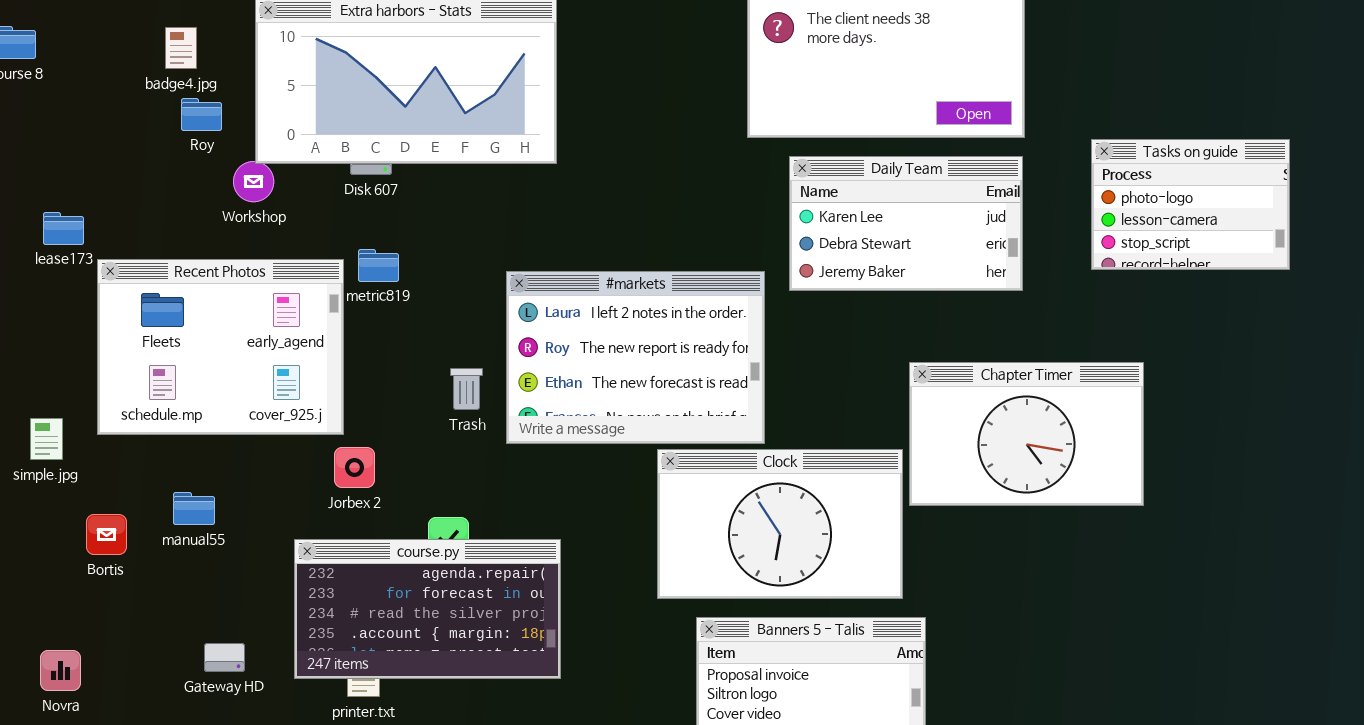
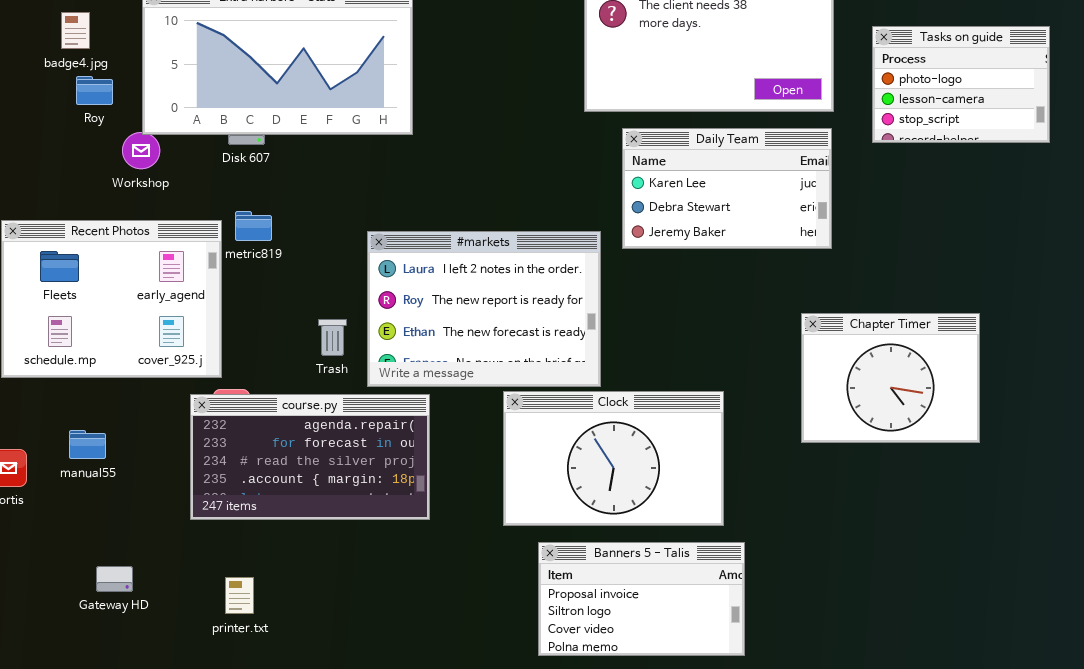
Tasks on guide: [1091,139,1290,270] -> [872,26,1050,143], moved
Chapter Timer: [909,362,1144,506] -> [801,313,980,443], moved, resized
course.py: [294,539,561,679] -> [190,394,430,520], moved

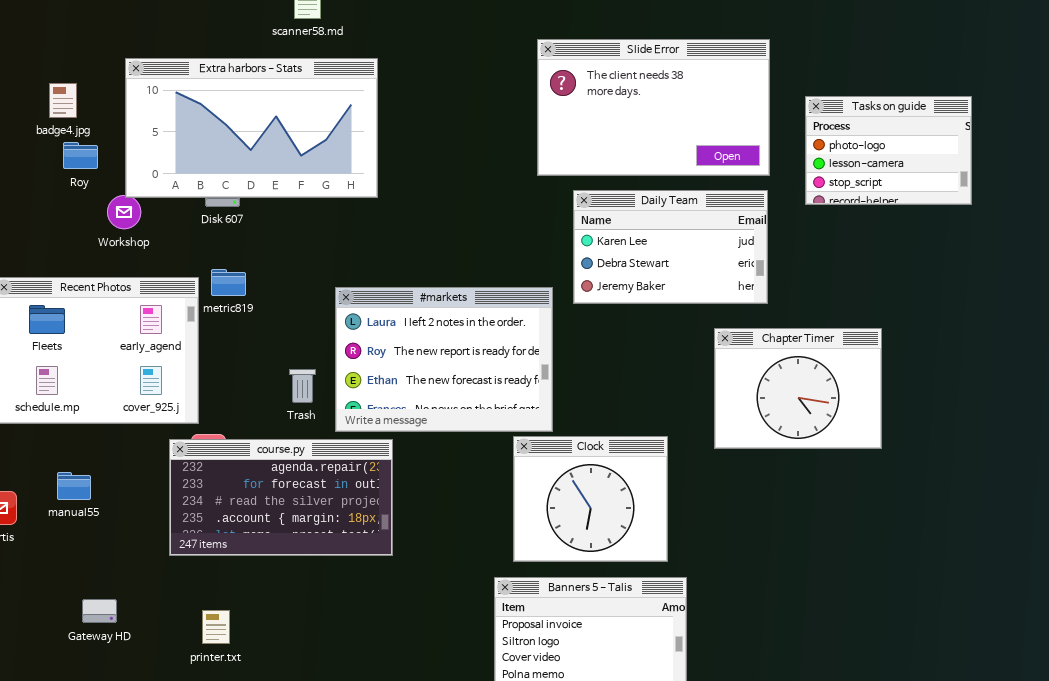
Chapter Timer: [801,313,980,443] -> [714,328,882,449], moved
Clock: [503,391,724,526] -> [513,436,668,562], resized

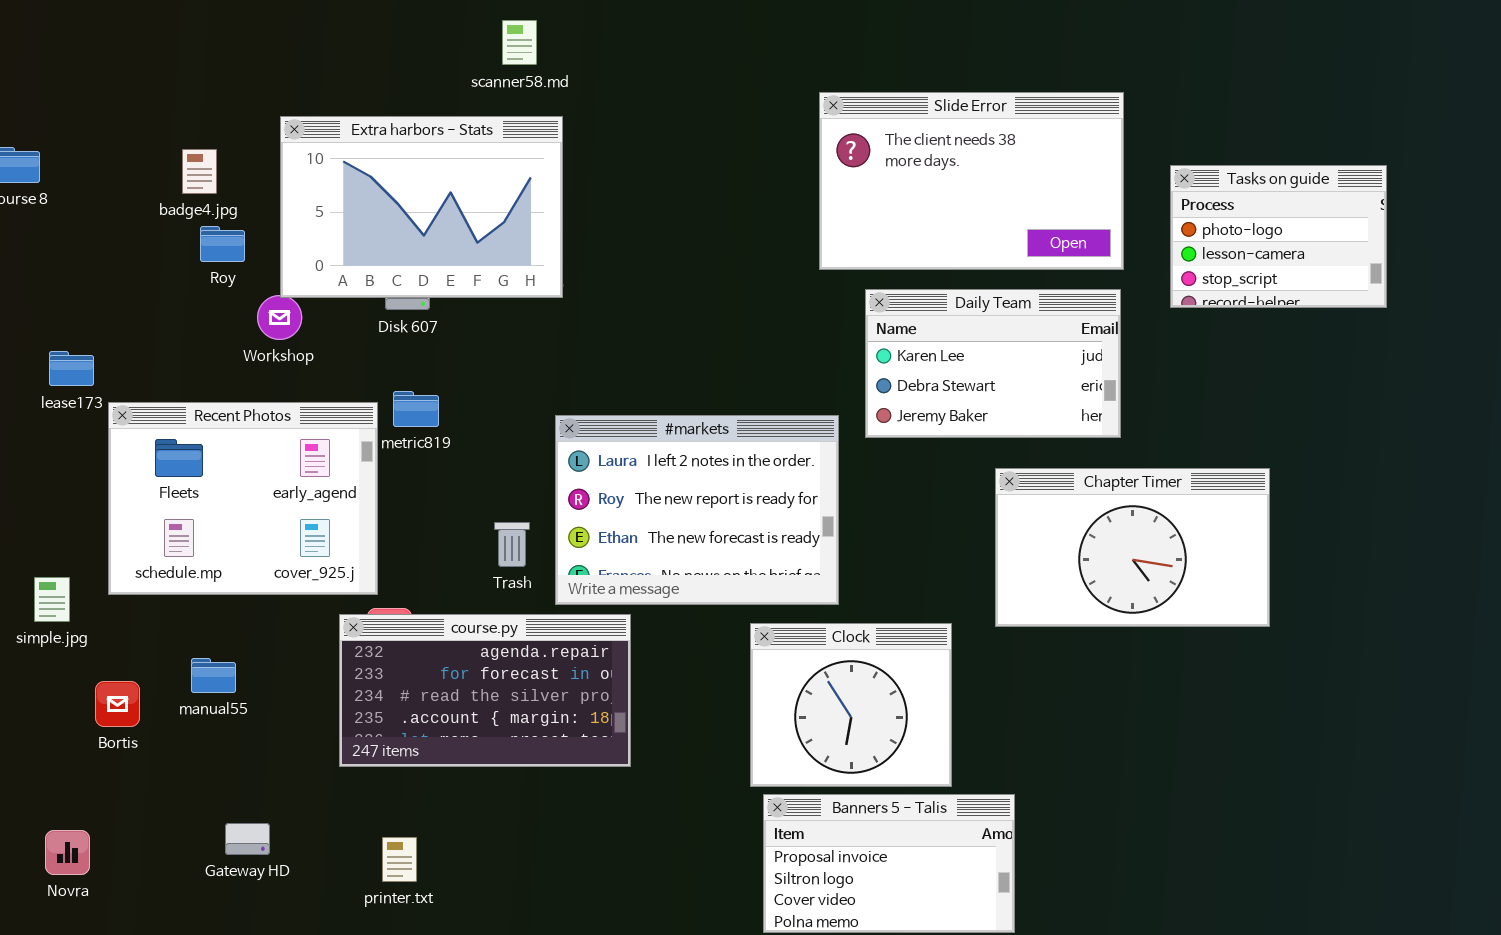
Extra harbors - Stats: [125,58,378,198] -> [280,116,563,298], resized
Chapter Timer: [714,328,882,449] -> [995,468,1270,627], resized
Clock: [513,436,668,562] -> [750,623,952,787], moved

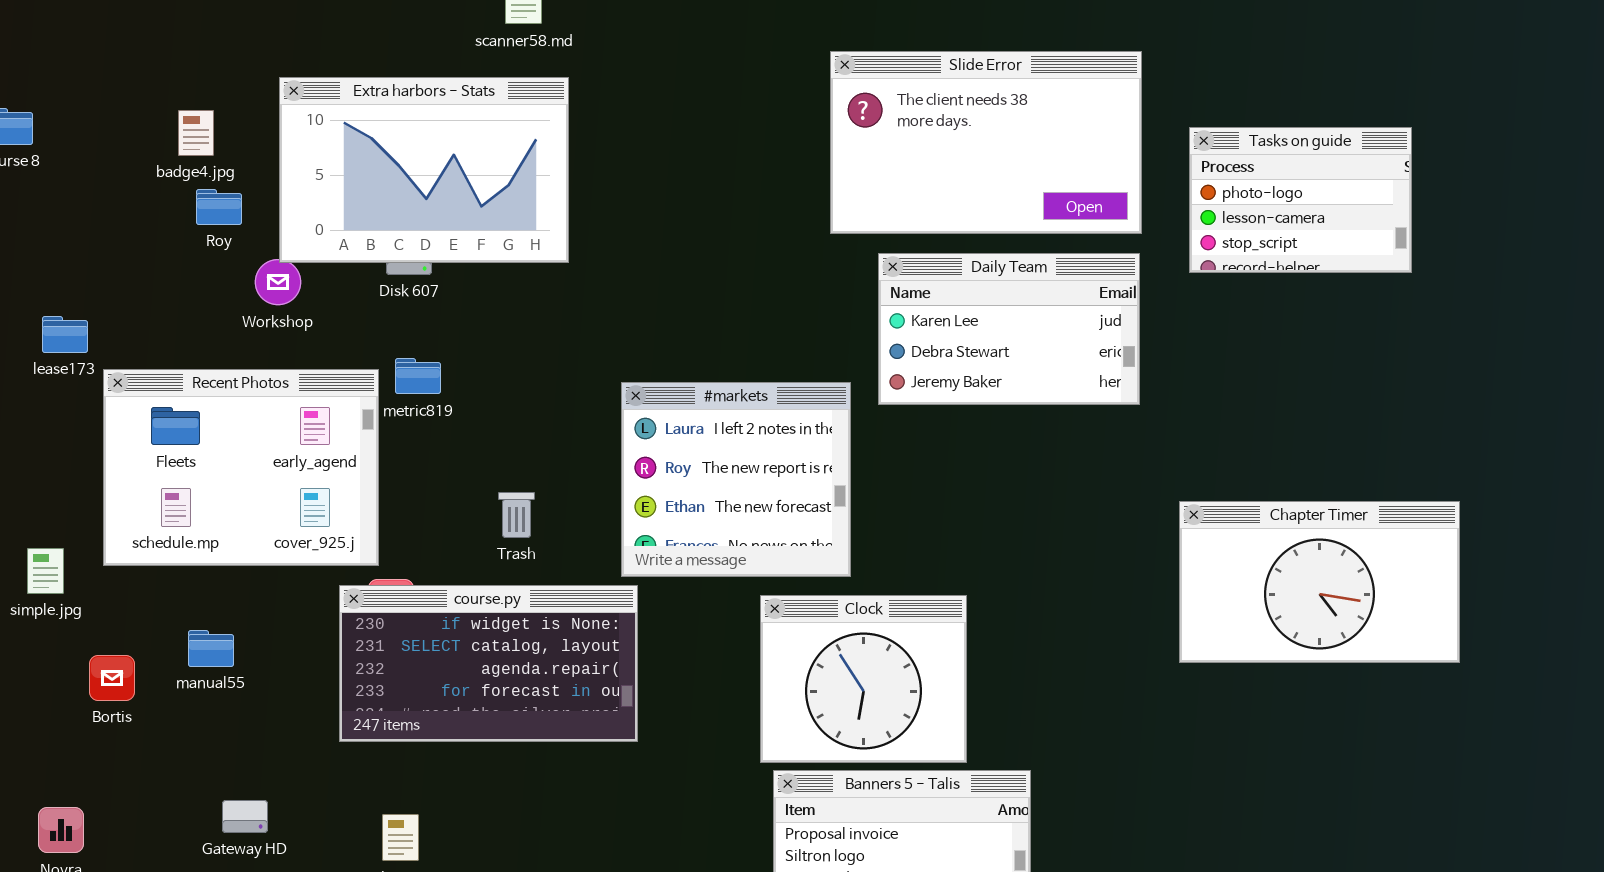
#markets: [555,415,839,605] -> [621,382,851,577], resized
Chapter Timer: [995,468,1270,627] -> [1179,501,1460,663], moved
course.py: [339,614,631,767] -> [339,585,638,742], scrolled up 2 rows

